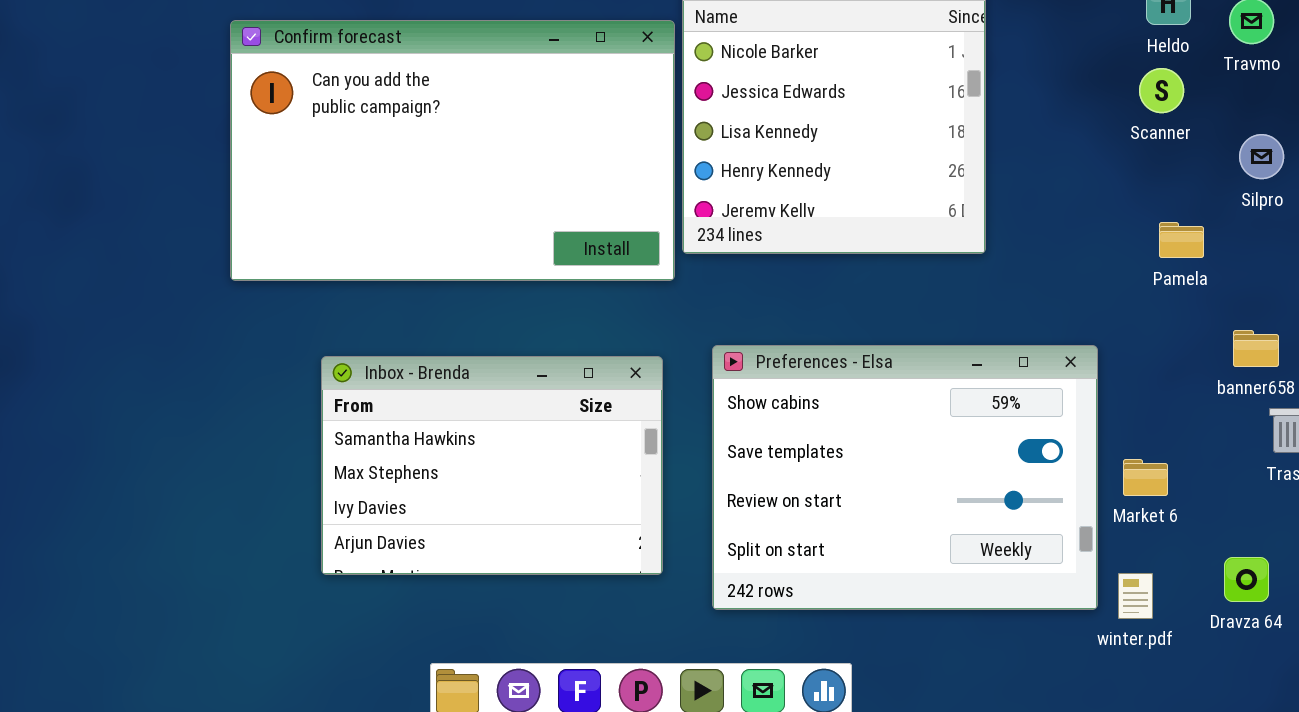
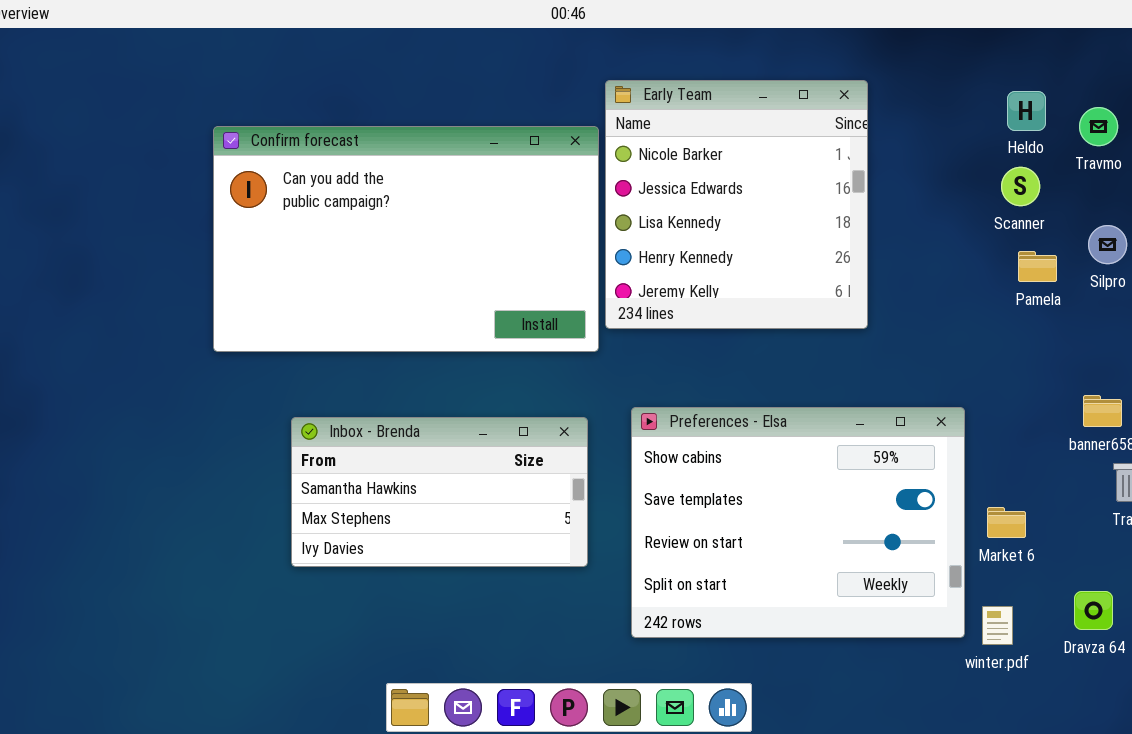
Pamela: [1159,222,1204,258] -> [1018,251,1057,282], moved
Inbox - Brenda: [321,356,663,575] -> [291,417,588,567], resized

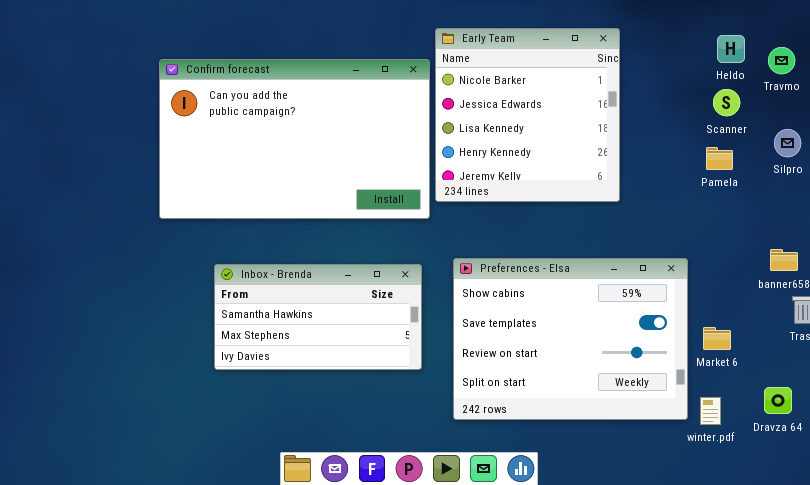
Pamela: [1018,251,1057,282] -> [706,147,733,170], moved

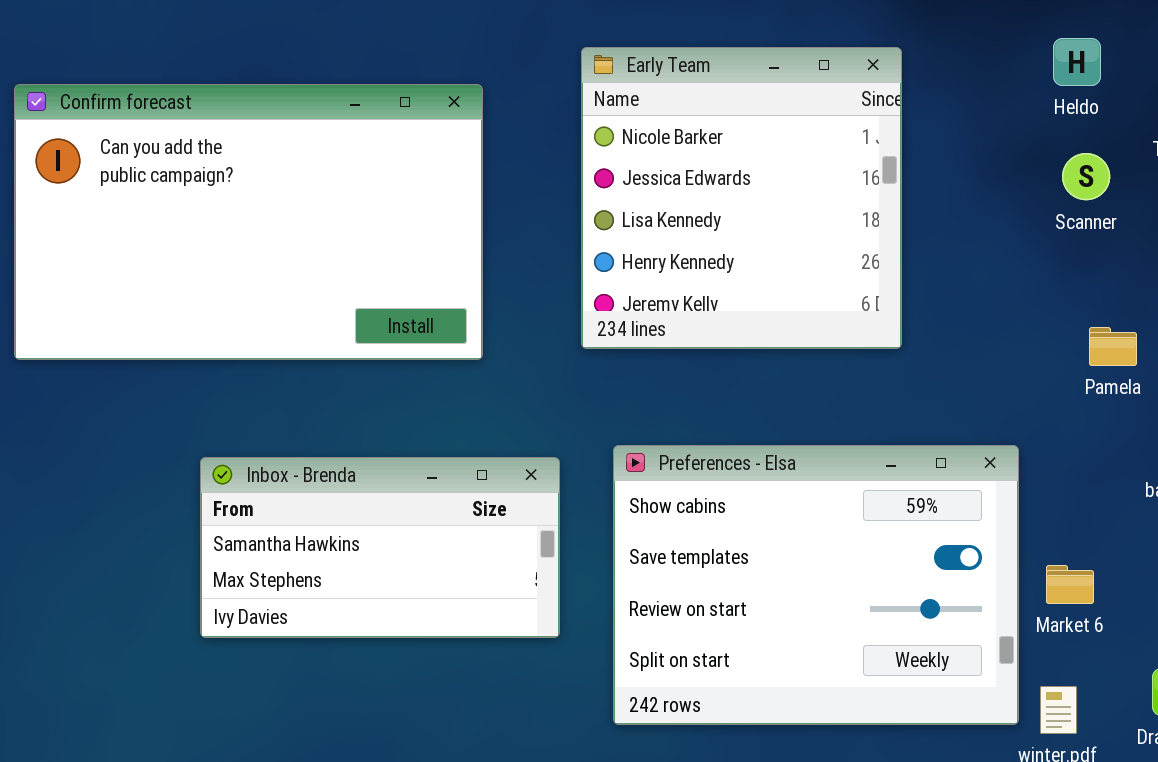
Heldo: [717,35,745,63] -> [1053,38,1101,86], moved
Confirm forecast: [159,59,430,219] -> [14,84,483,360], moved
Pamela: [706,147,733,170] -> [1089,327,1137,366], moved

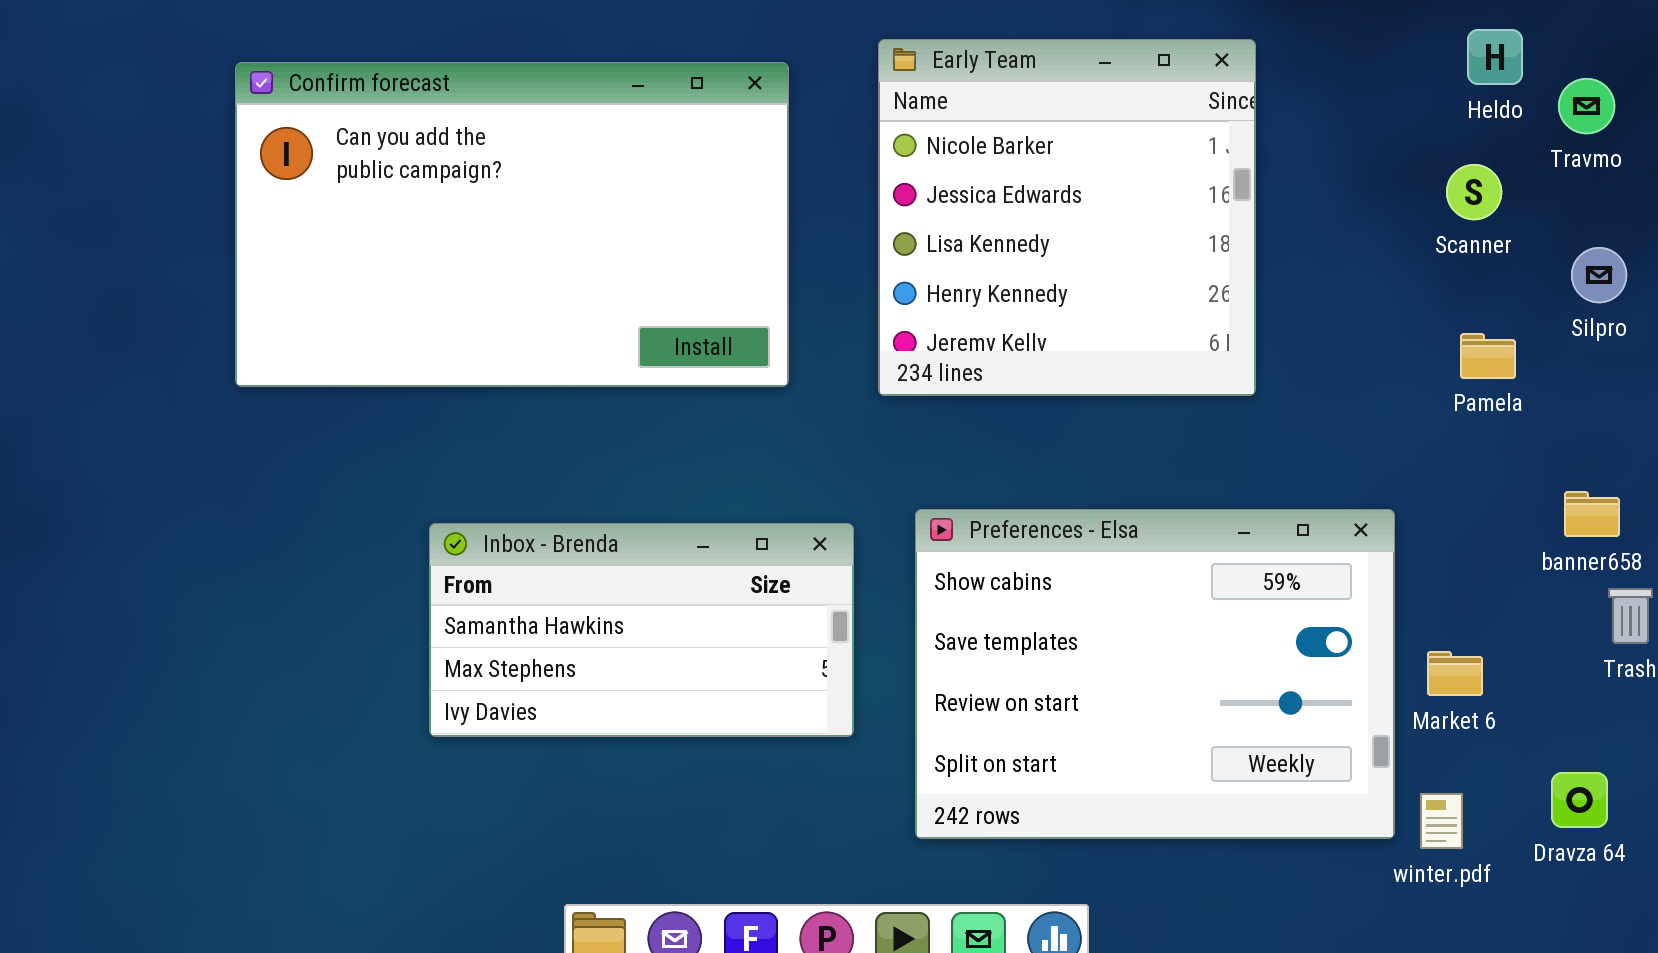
Heldo: [1053,38,1101,86] -> [1467,29,1523,85], moved
Confirm forecast: [14,84,483,360] -> [235,62,789,387], moved
Pamela: [1089,327,1137,366] -> [1460,333,1516,379], moved

